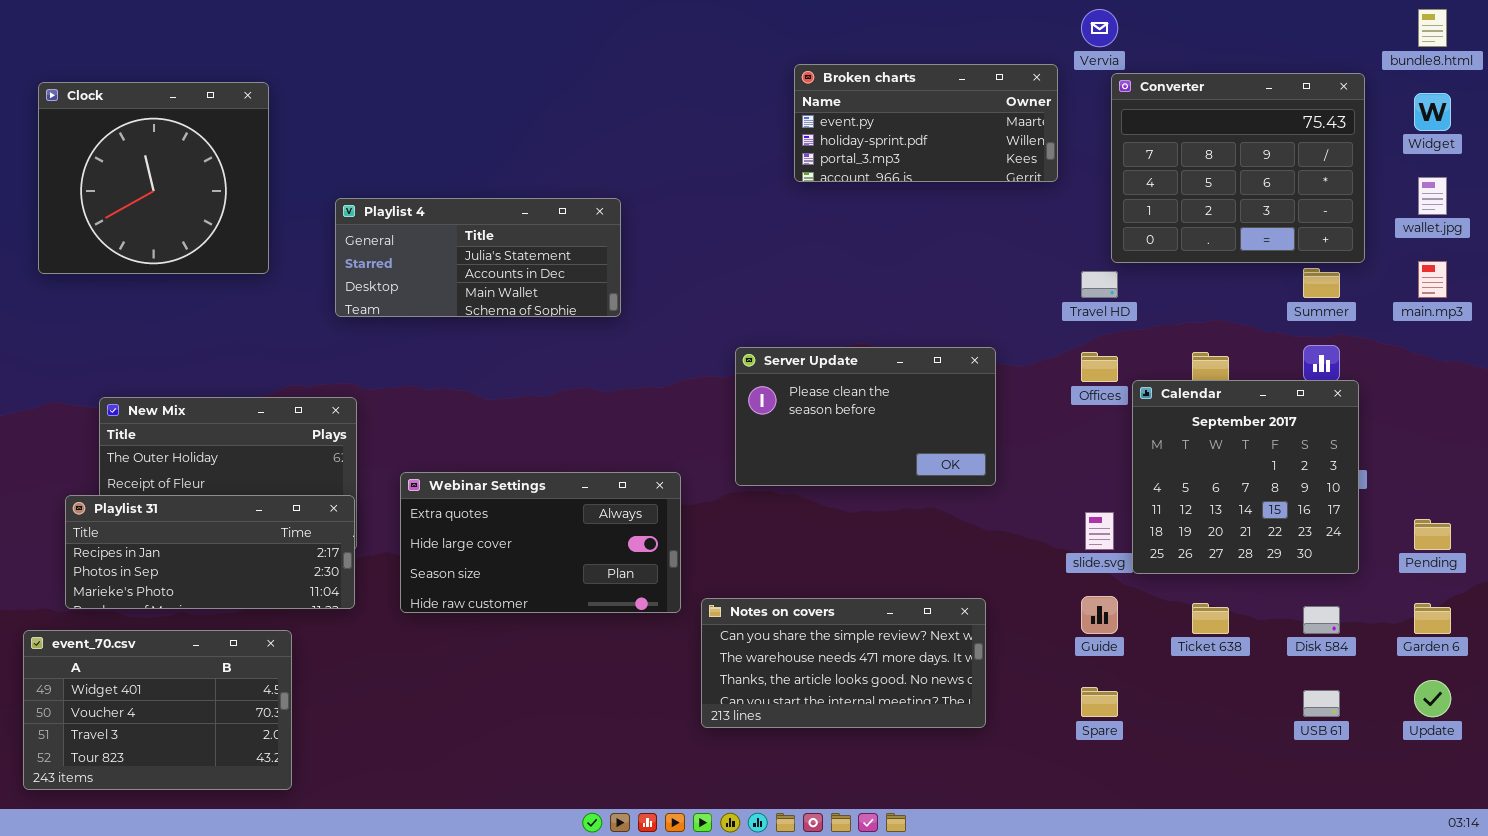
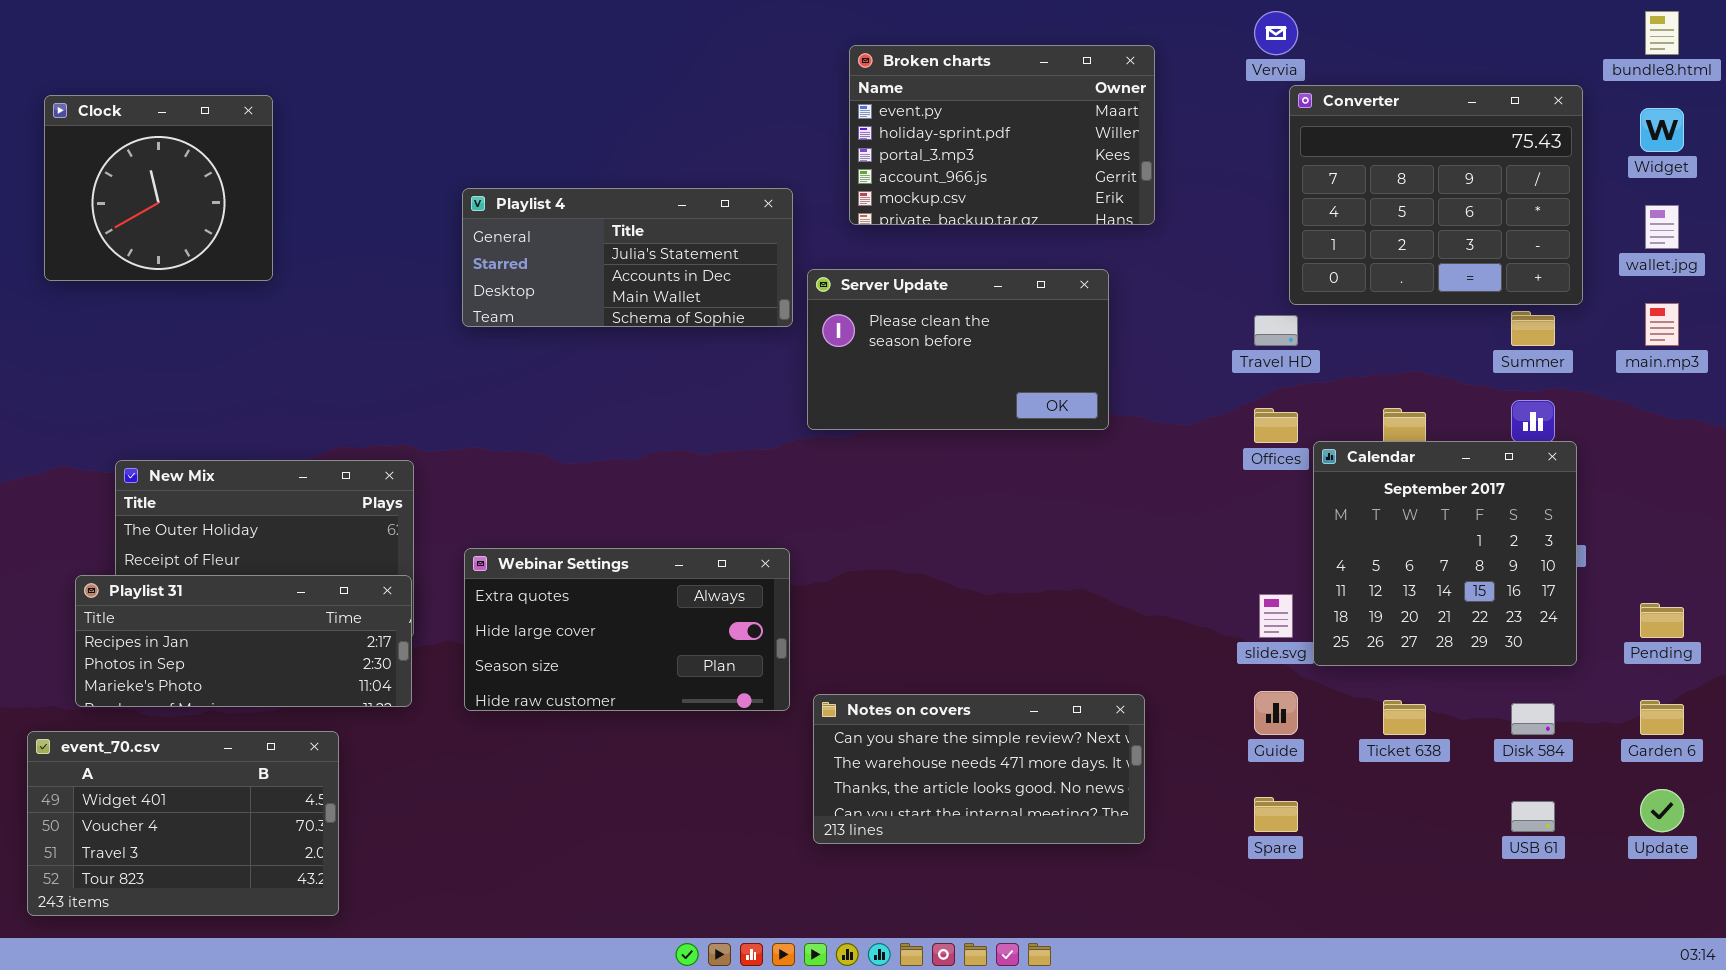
Broken charts: [794,64,1058,182] -> [849,45,1155,225], moved, resized
Clock: [38,82,269,274] -> [44,95,273,281], resized
Playlist 4: [335,198,621,317] -> [462,188,793,327], moved
Server Update: [735,347,996,486] -> [807,269,1109,430], moved

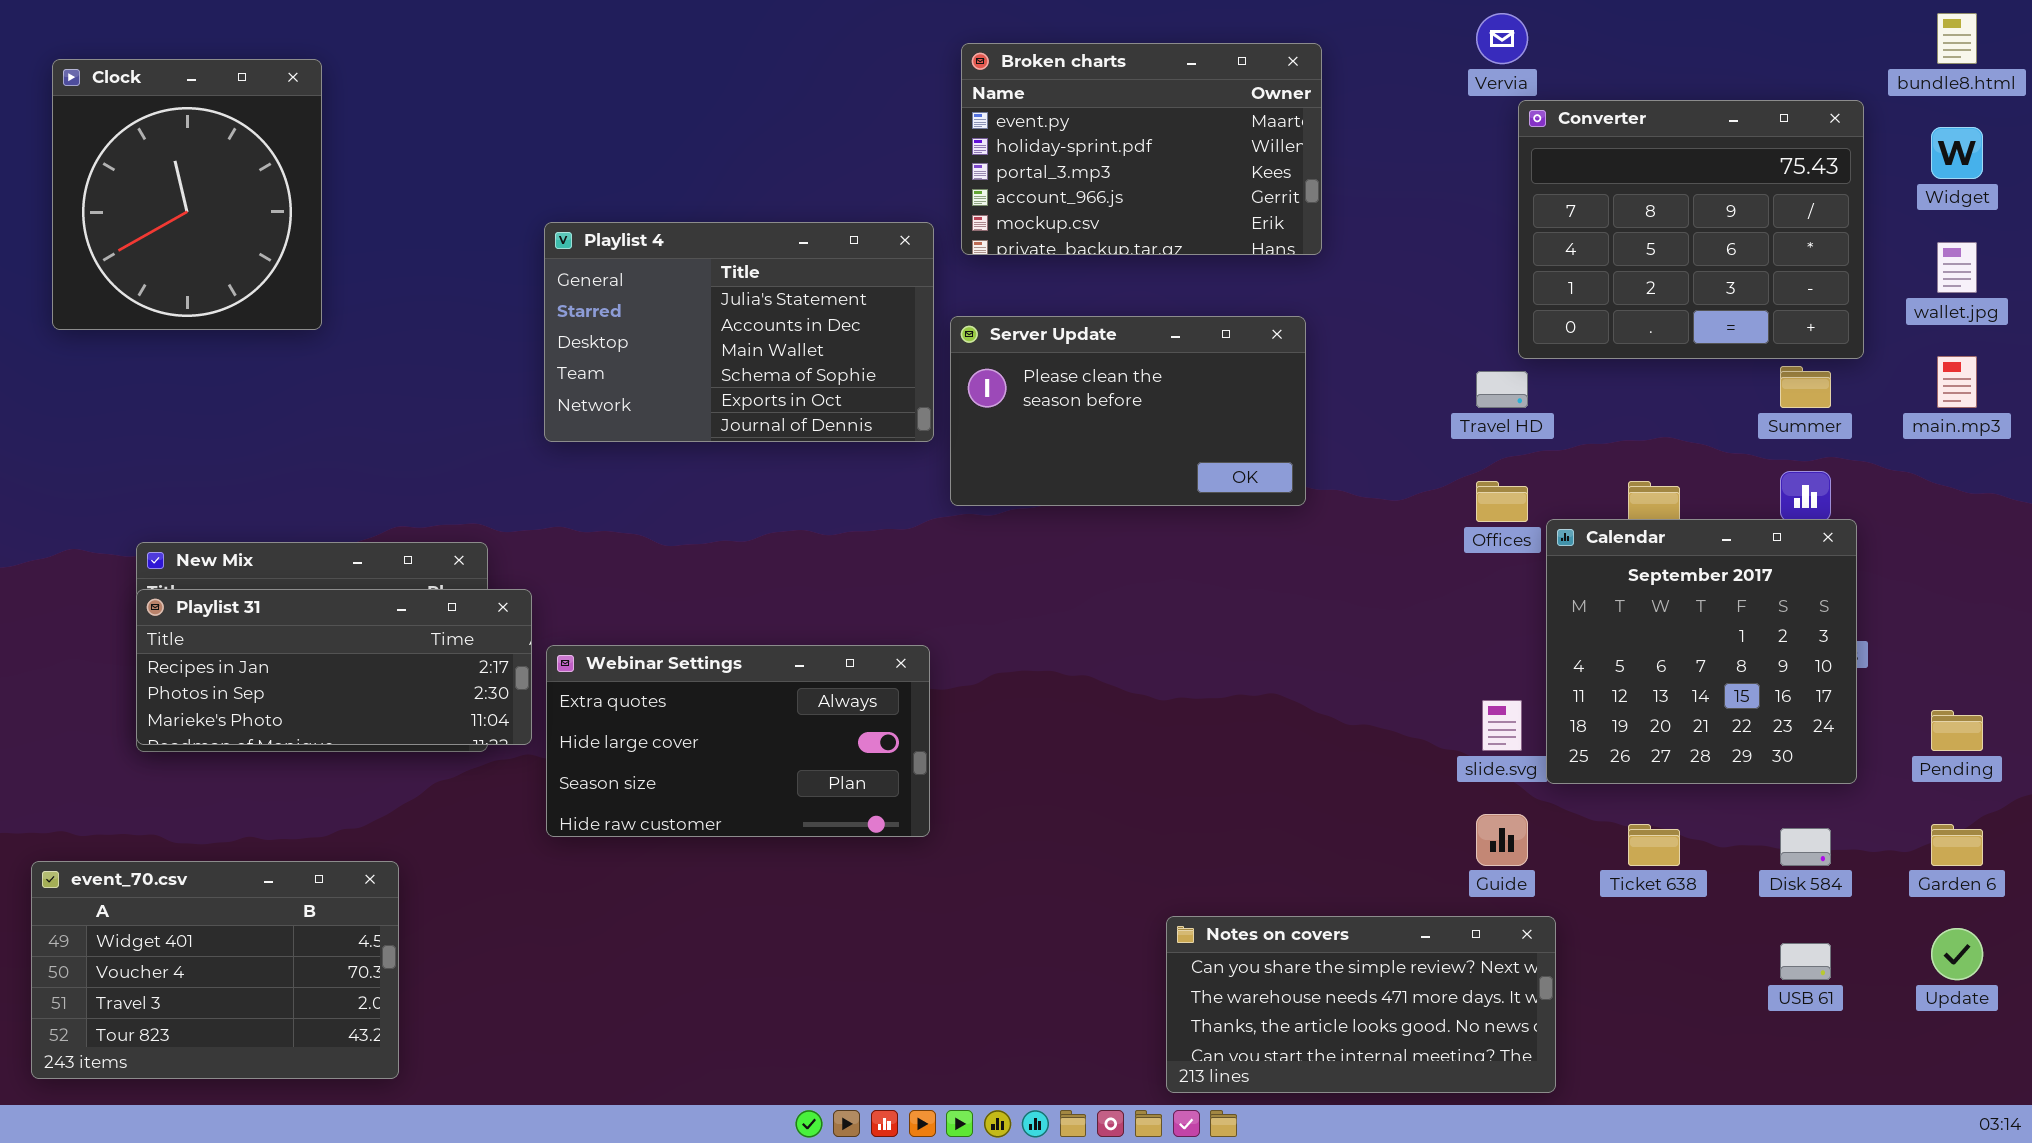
Broken charts: [849,45,1155,225] -> [961,43,1322,255], moved
Clock: [44,95,273,281] -> [52,59,322,330], resized
Playlist 4: [462,188,793,327] -> [544,222,934,442], resized
Playlist 31: [75,575,412,707] -> [136,589,532,745], moved
Notes on covers: [813,694,1145,844] -> [1166,916,1556,1093], moved

